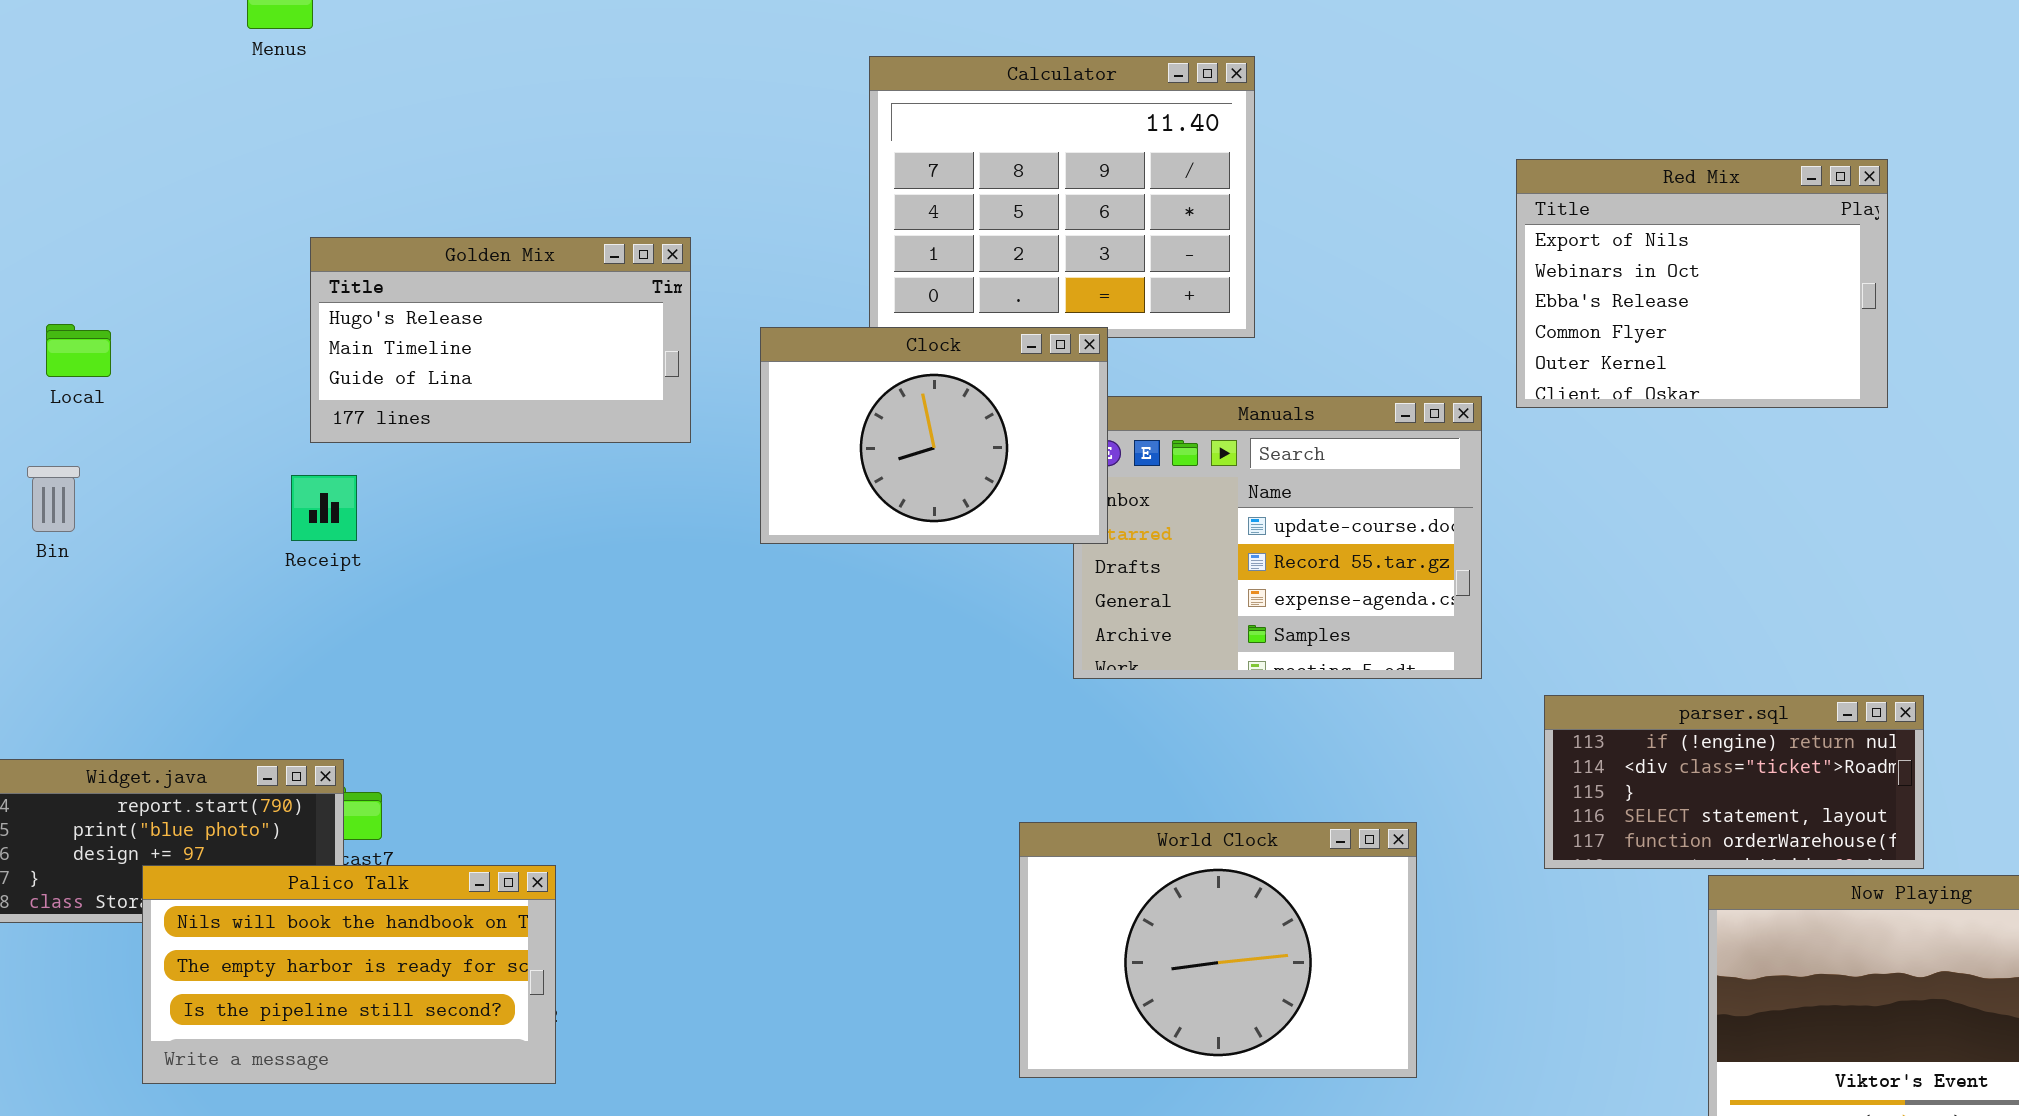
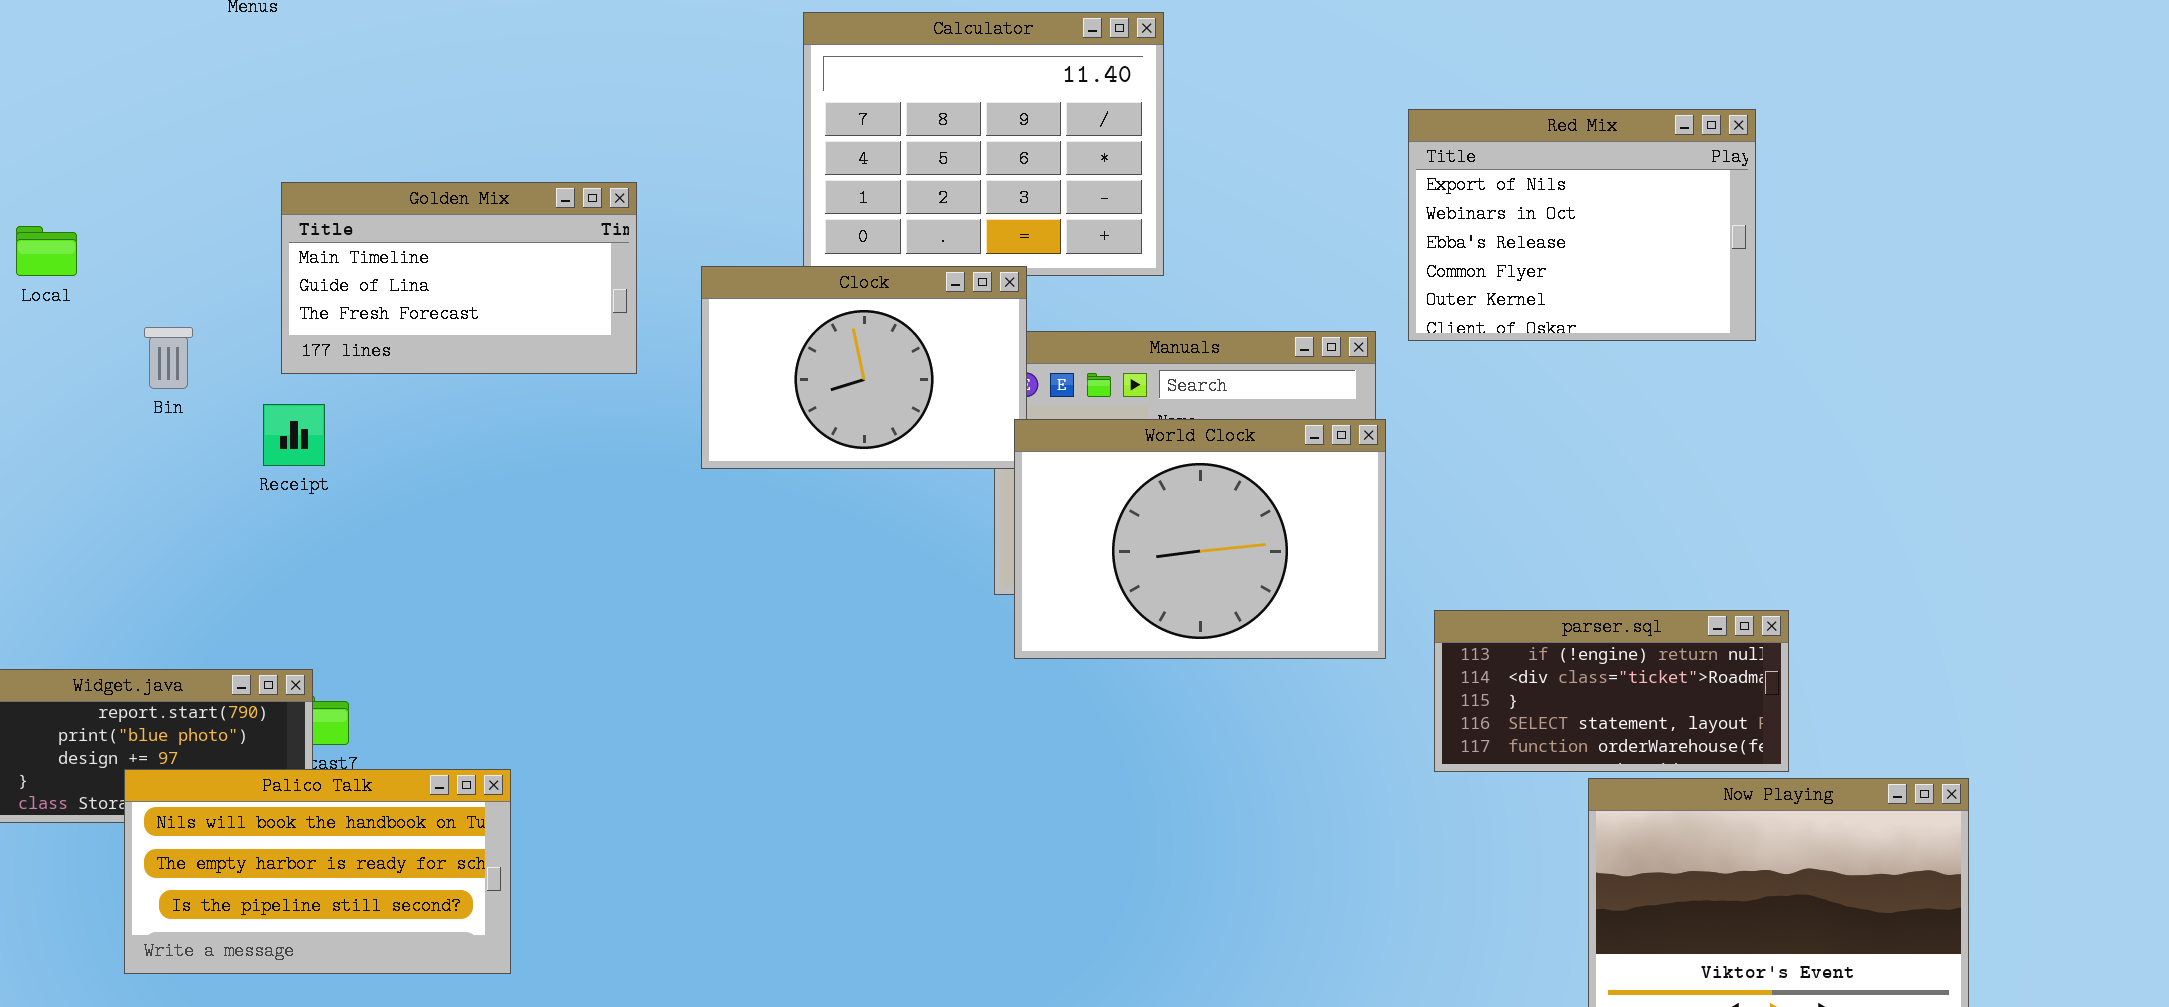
Golden Mix: [310,237,691,443] -> [281,182,637,374], scrolled down 1 row
Local: [46,324,111,377] -> [16,226,77,276], moved
Bin: [27,466,80,532] -> [144,327,193,389], moved
World Clock: [1019,822,1417,1078] -> [1014,419,1386,659], moved

